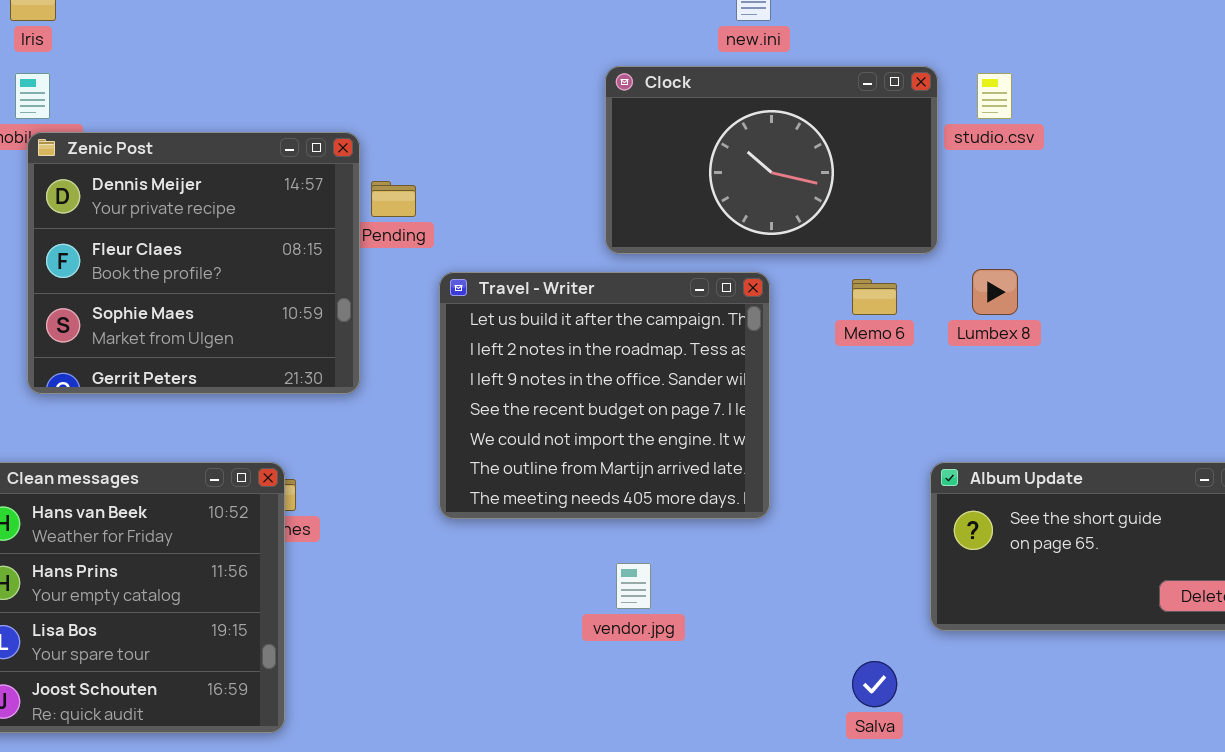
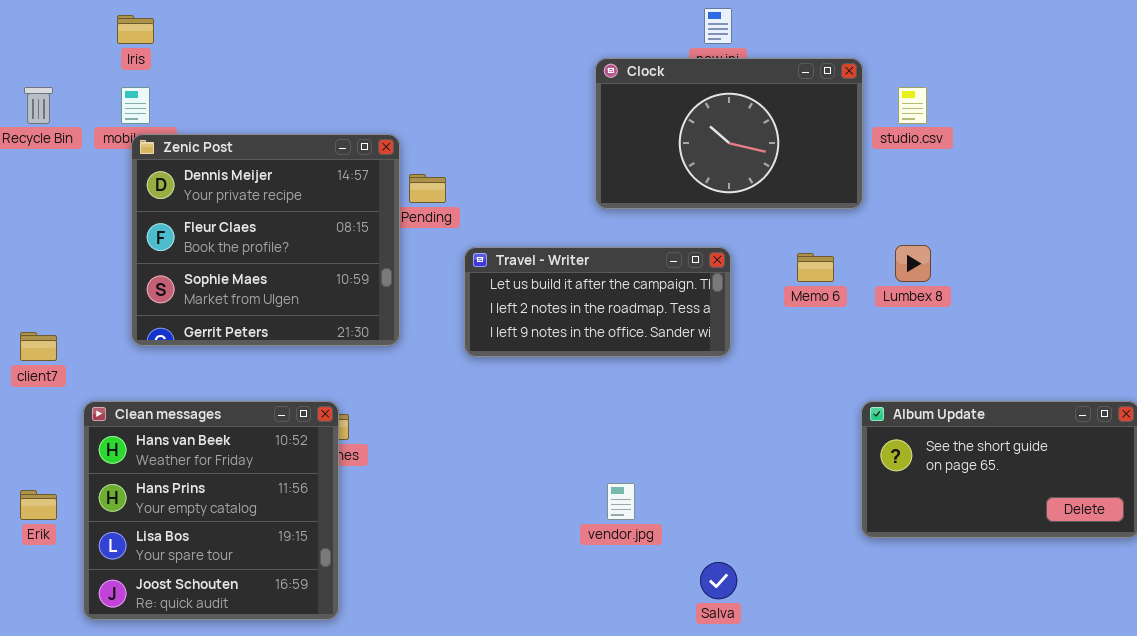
Clock: [605,66,938,254] -> [595,58,863,209], moved
Travel - Writer: [439,272,770,519] -> [464,247,731,357], resized
Salva: [852,661,897,707] -> [700,562,737,599], moved

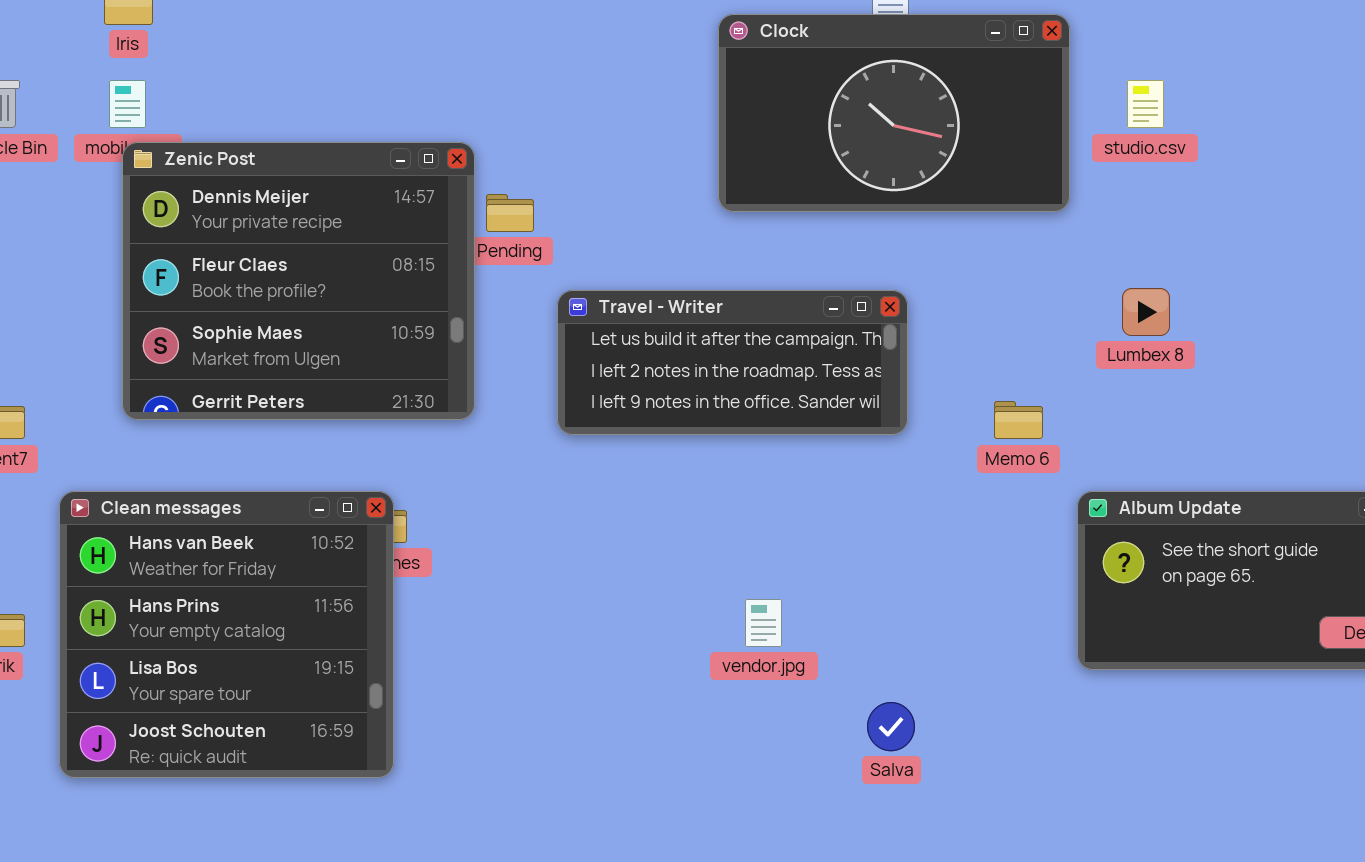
Clock: [595,58,863,209] -> [718,14,1070,212], moved
Memo 6: [797,253,834,282] -> [994,401,1043,439], moved

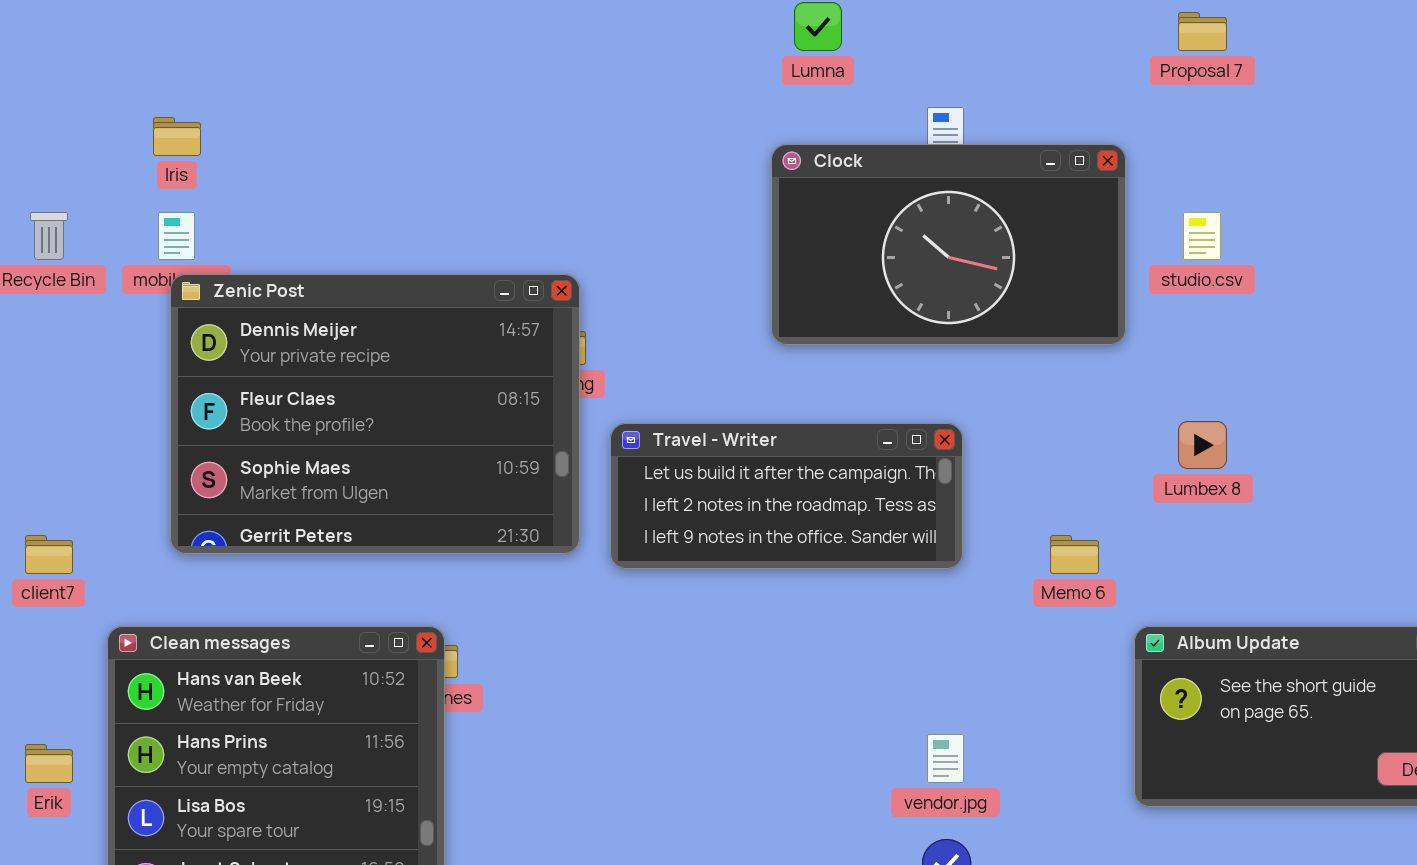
Zenic Post: [122,142,475,420] -> [170,274,580,554], resized
vendor.jpg: [745,599,782,647] -> [927,734,964,783], moved

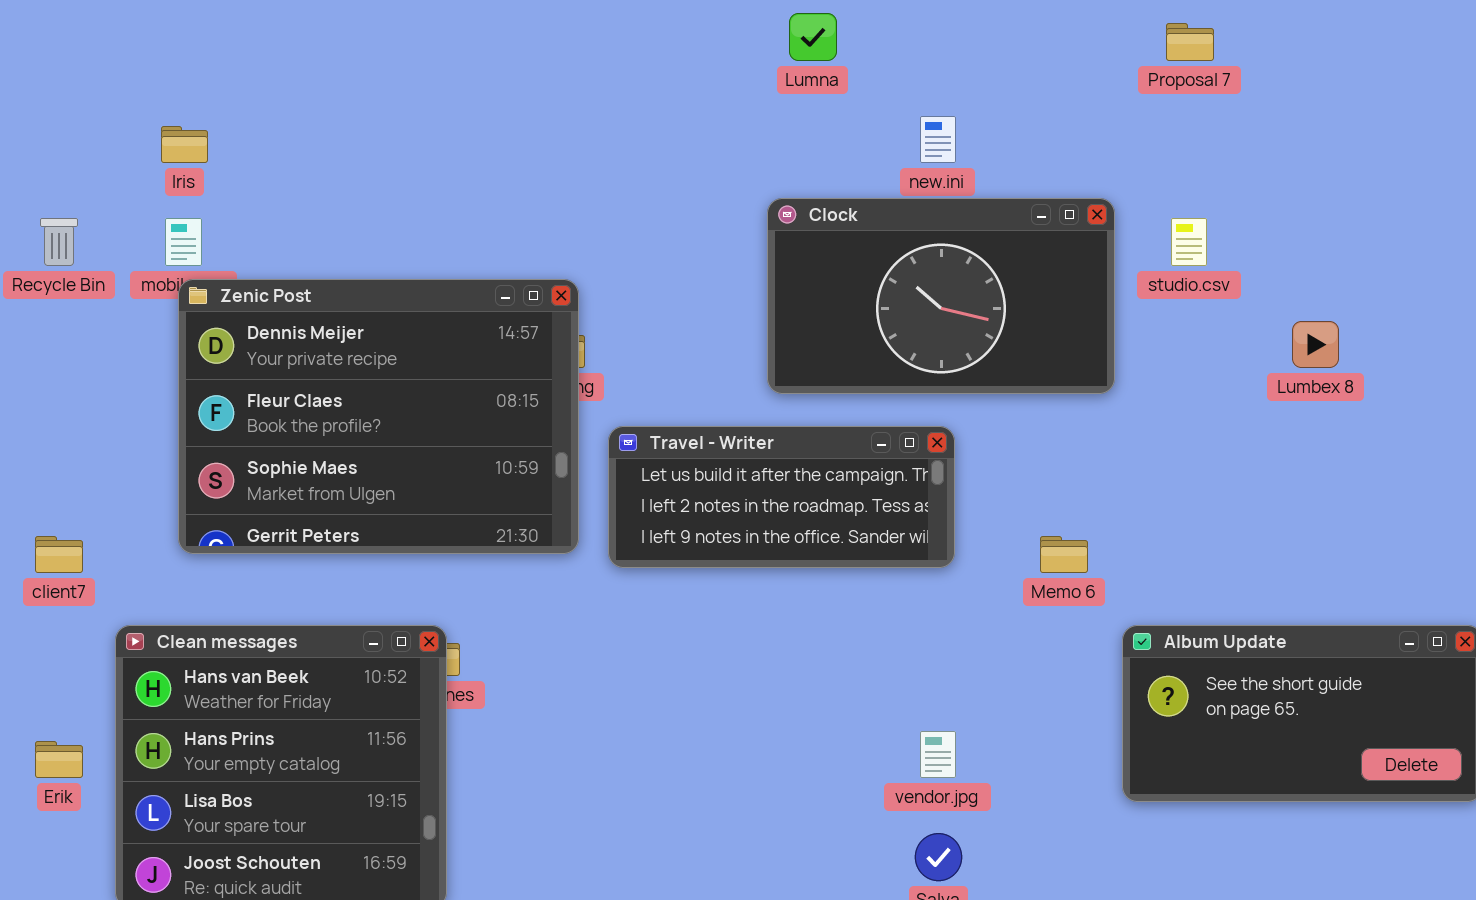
Clock: [771,144,1126,345] -> [767,198,1115,394], moved
Lumbex 8: [1178,421,1227,469] -> [1292,321,1339,368], moved

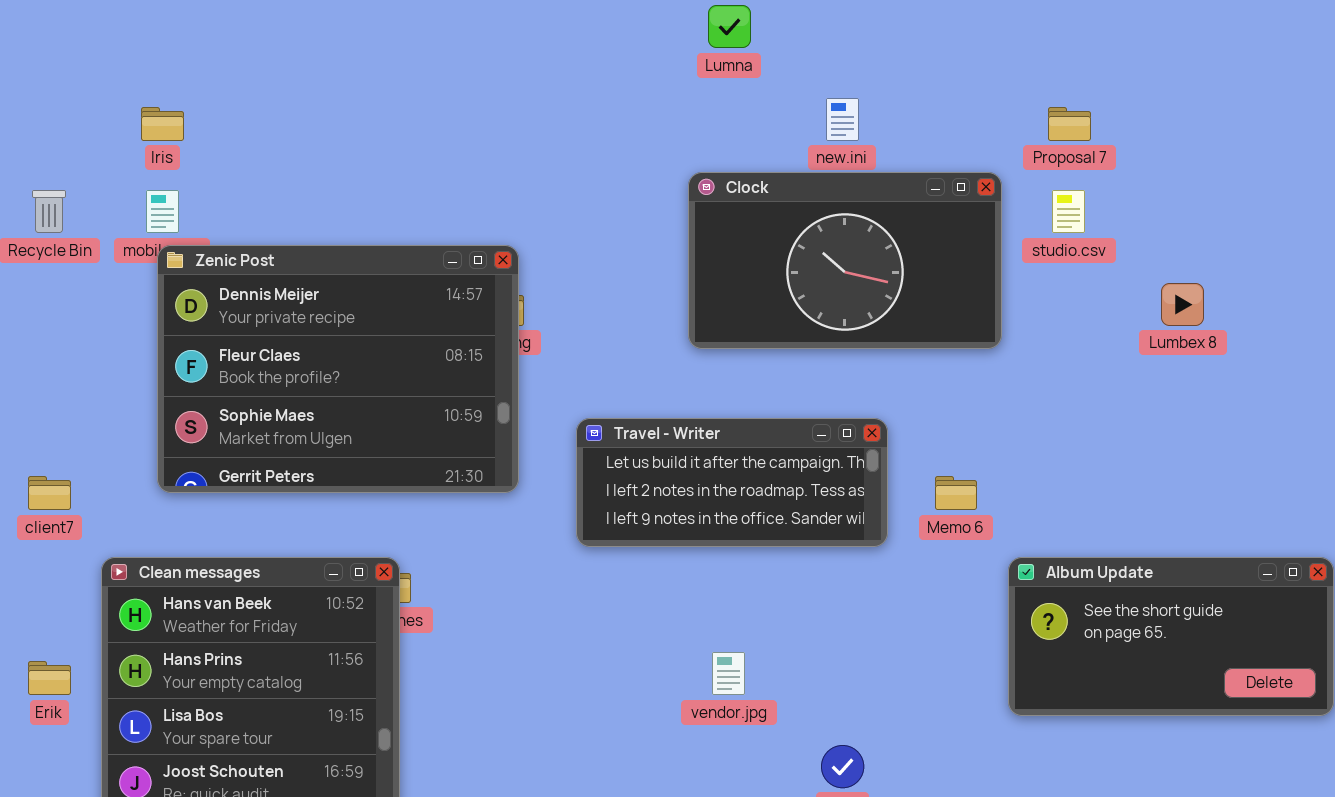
Proposal 7: [1166,23,1214,61] -> [1048,107,1091,141], moved
Travel - Writer: [608,426,955,568] -> [576,418,888,547], moved
vendor.jpg: [920,731,956,778] -> [712,652,745,695], moved

